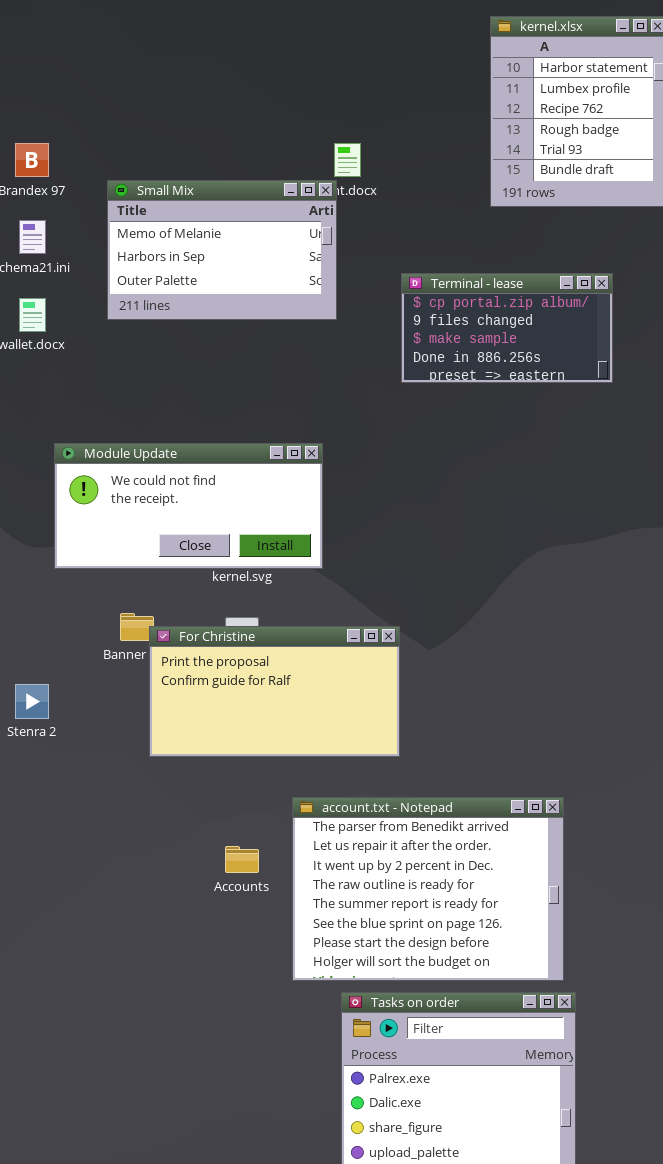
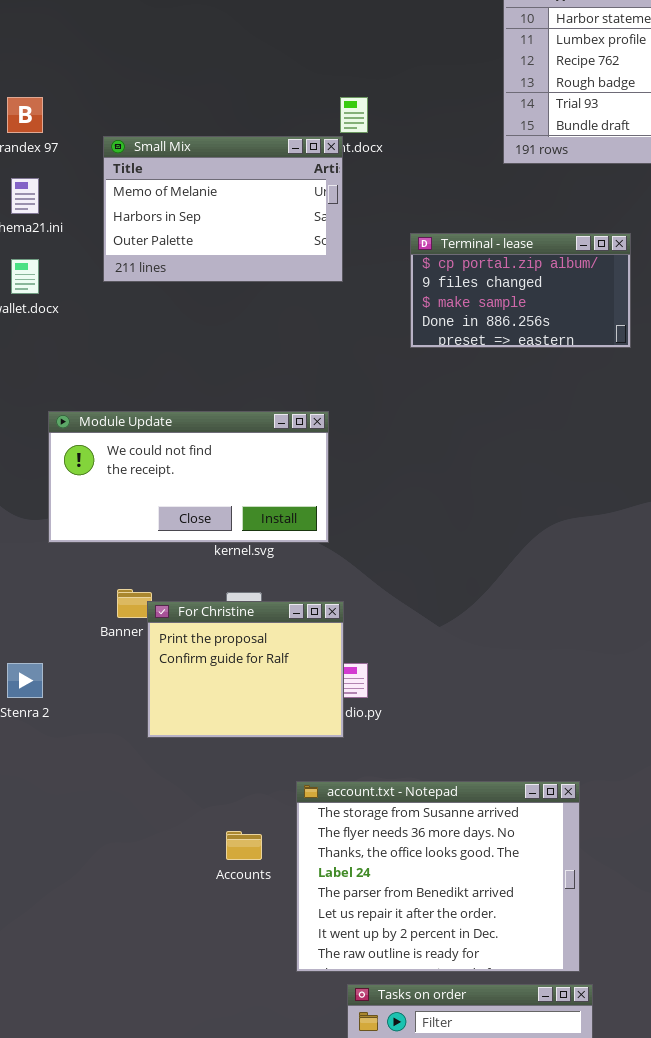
For Christine: [149,626,400,757] -> [147,601,344,738], resized
account.txt - Notepad: [292,797,564,981] -> [296,781,580,972], scrolled up 4 rows

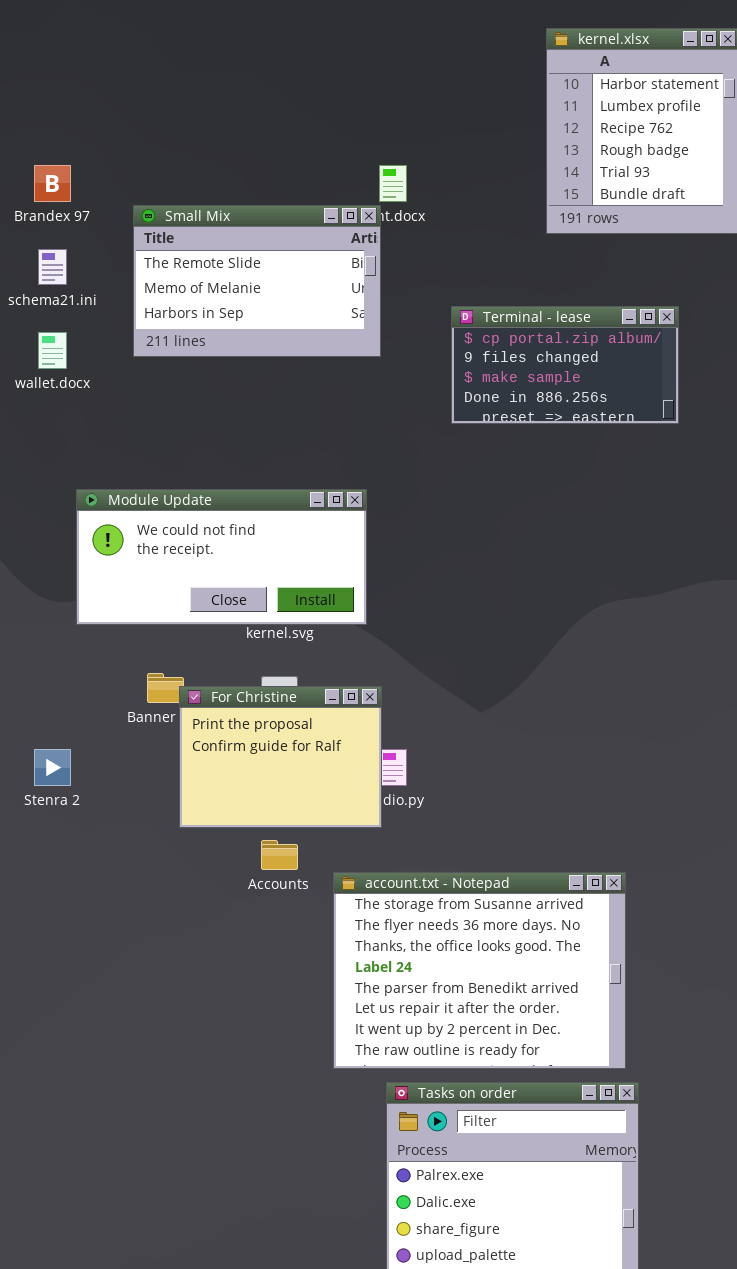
Small Mix: [103,136,343,282] -> [133,205,381,357], scrolled up 1 row
Accounts: [226,831,262,860] -> [261,840,298,870], moved

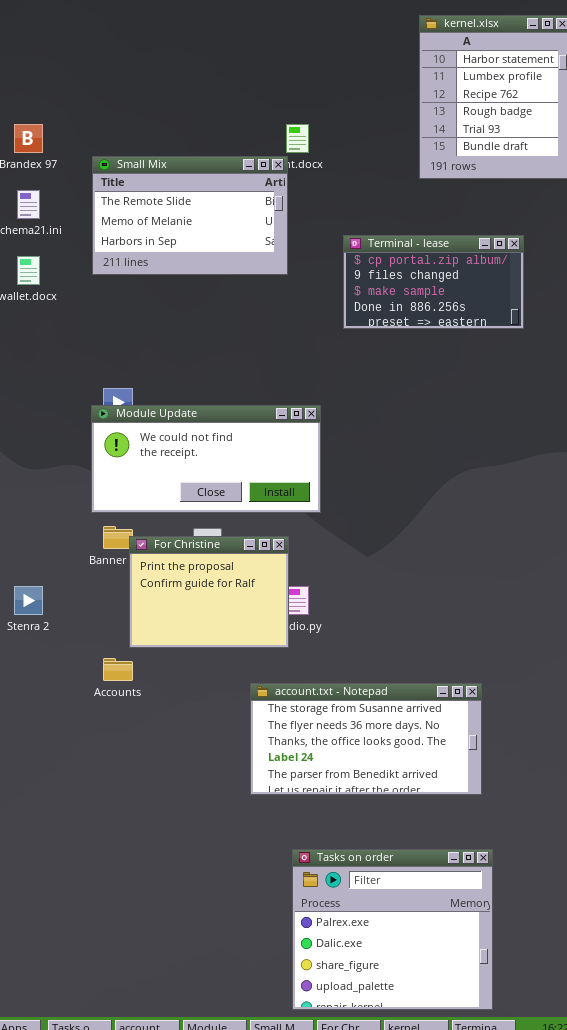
Module Update: [76,489,367,625] -> [91,405,321,513], moved
Accounts: [261,840,298,870] -> [103,658,133,681], moved
account.txt - Notepad: [333,872,626,1069] -> [250,683,482,795], resized

